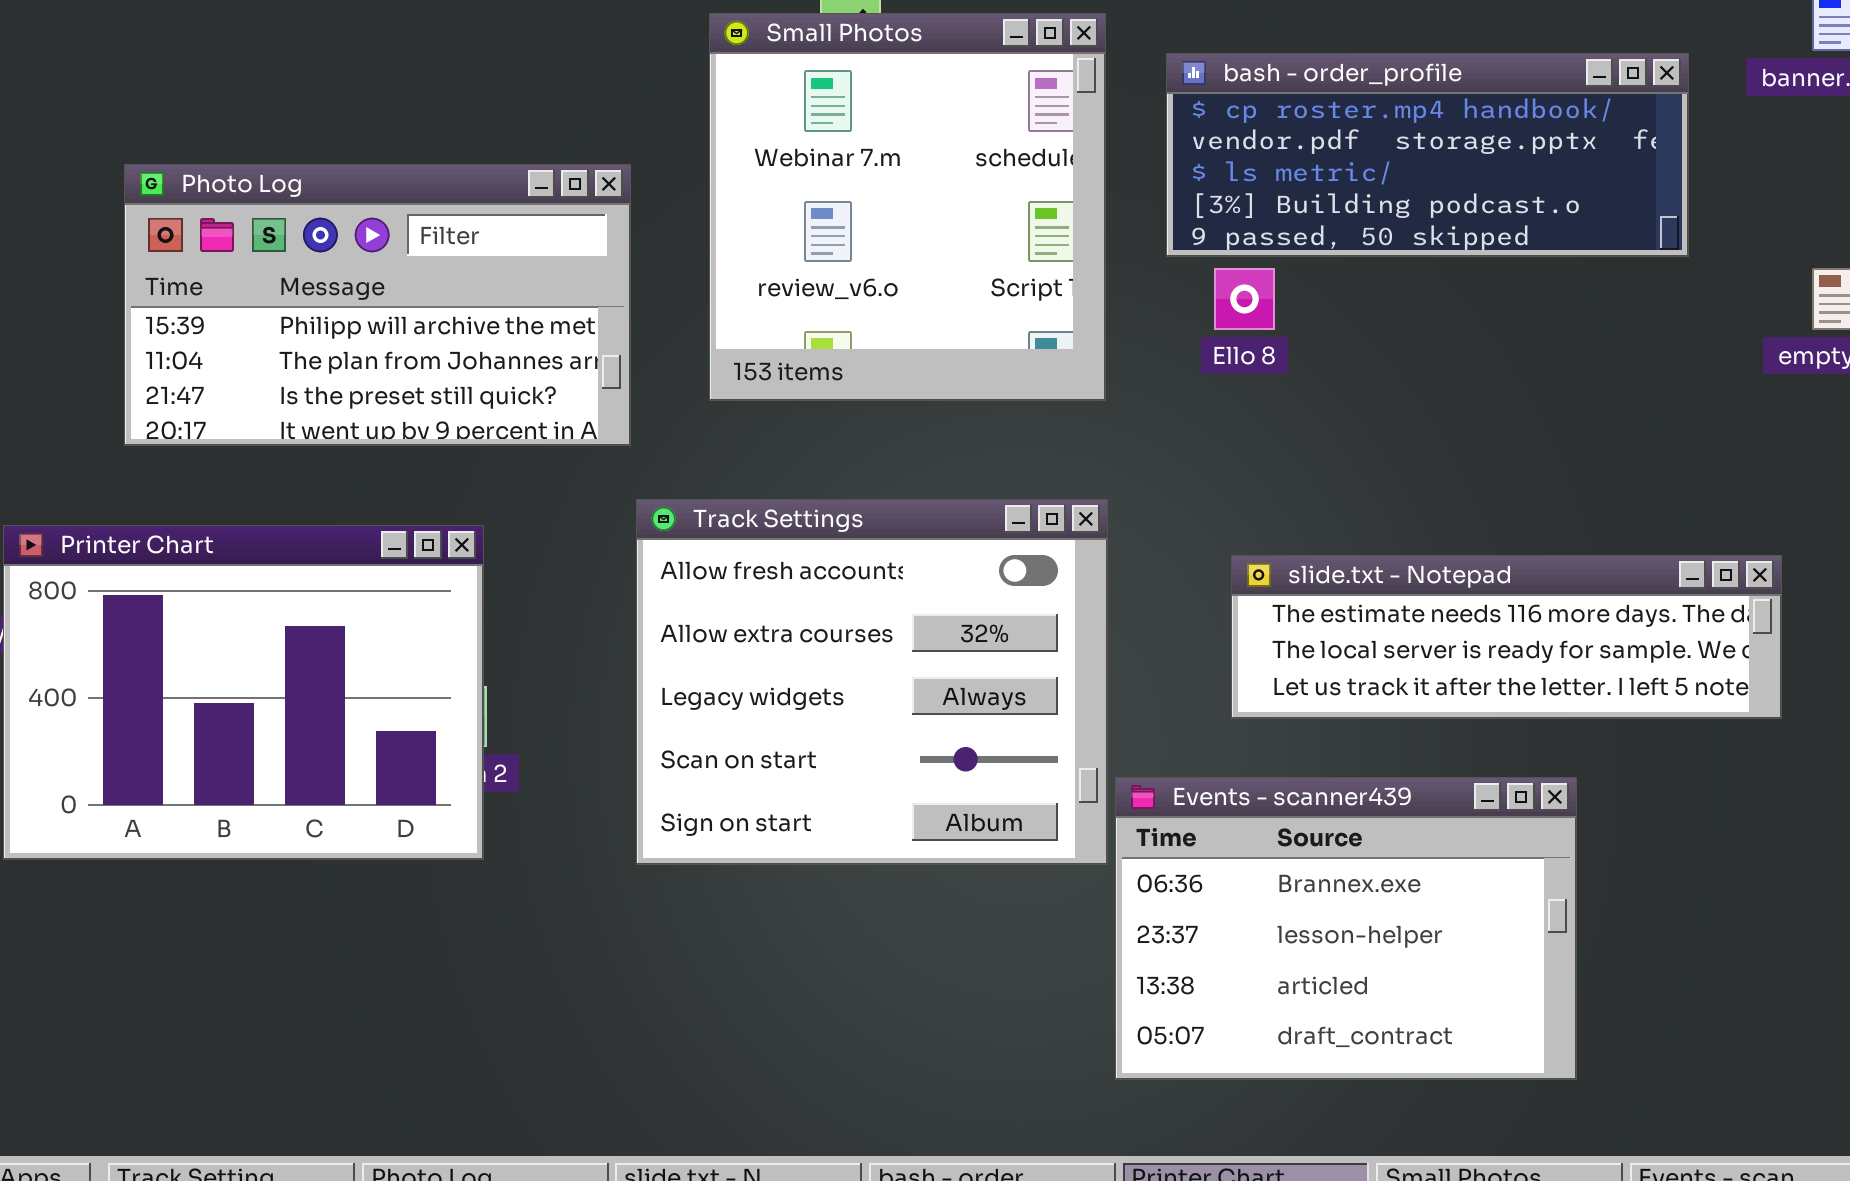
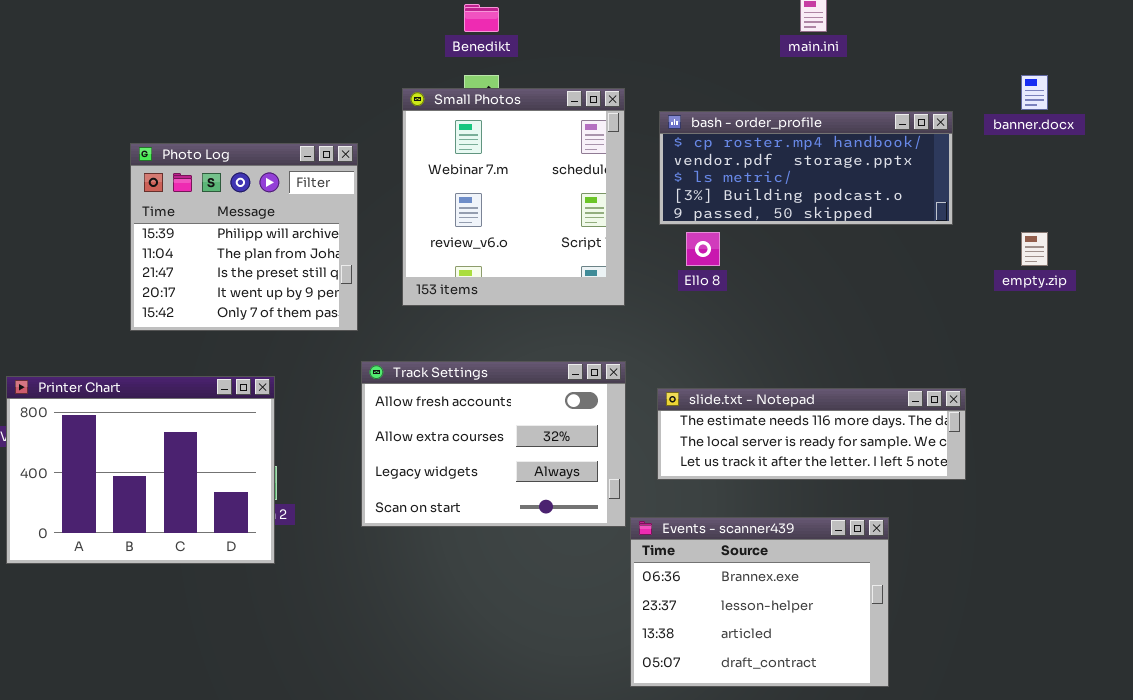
Photo Log: [124,164,631,446] -> [130,143,358,331], resized
Track Settings: [636,499,1108,865] -> [361,361,626,527], resized
slide.txt - Notepad: [1231,555,1782,719] -> [657,388,966,480], moved

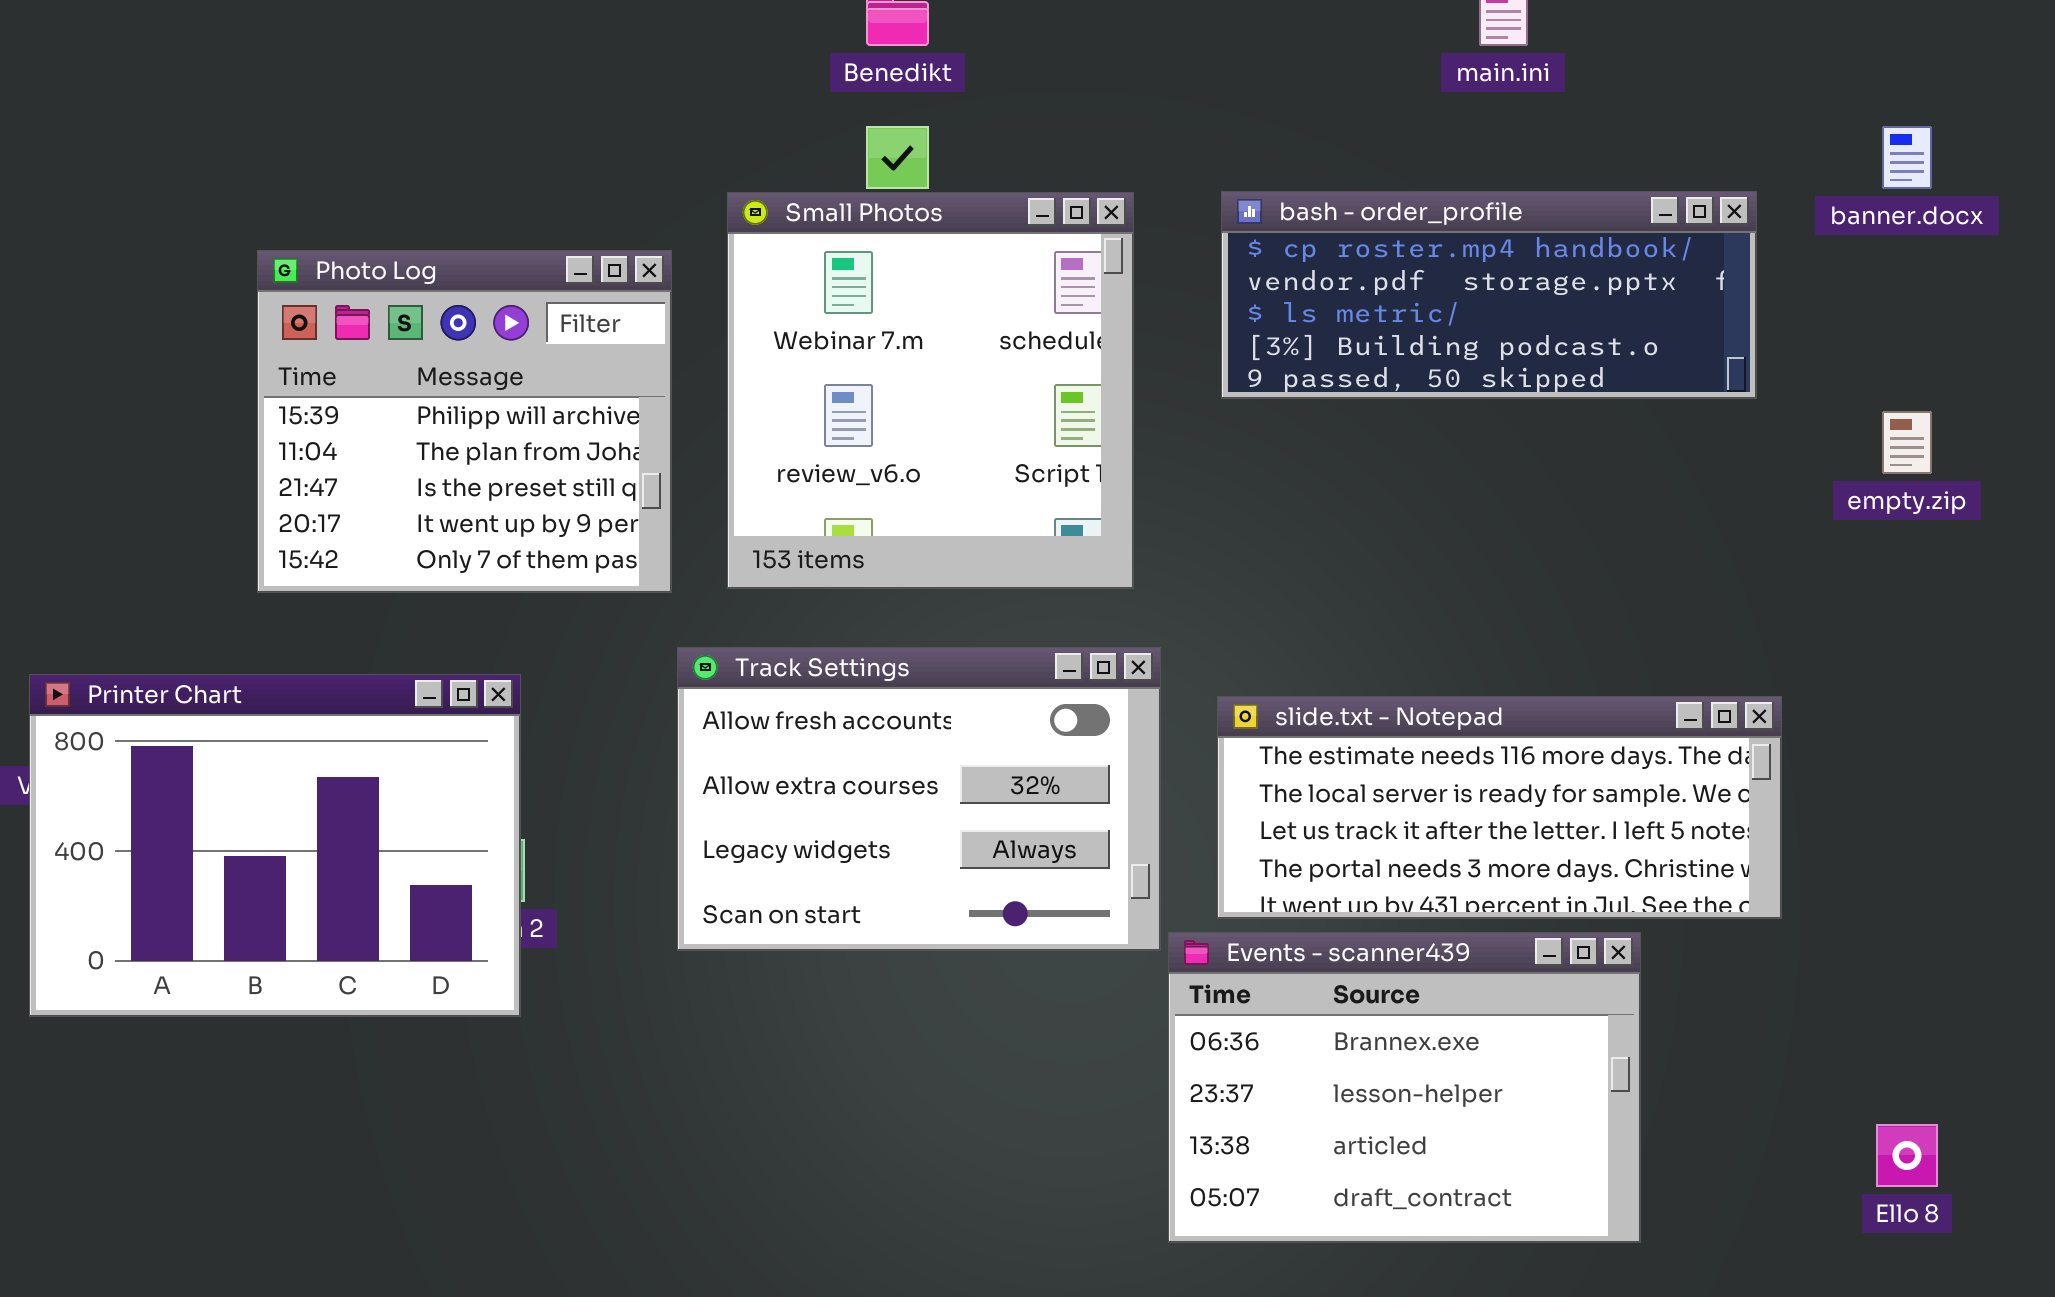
Small Photos: [402,88,625,306] -> [727,192,1134,589], moved
Ello 8: [686,232,720,266] -> [1876,1124,1938,1187], moved
slide.txt - Notepad: [657,388,966,480] -> [1217,696,1782,919], resized

